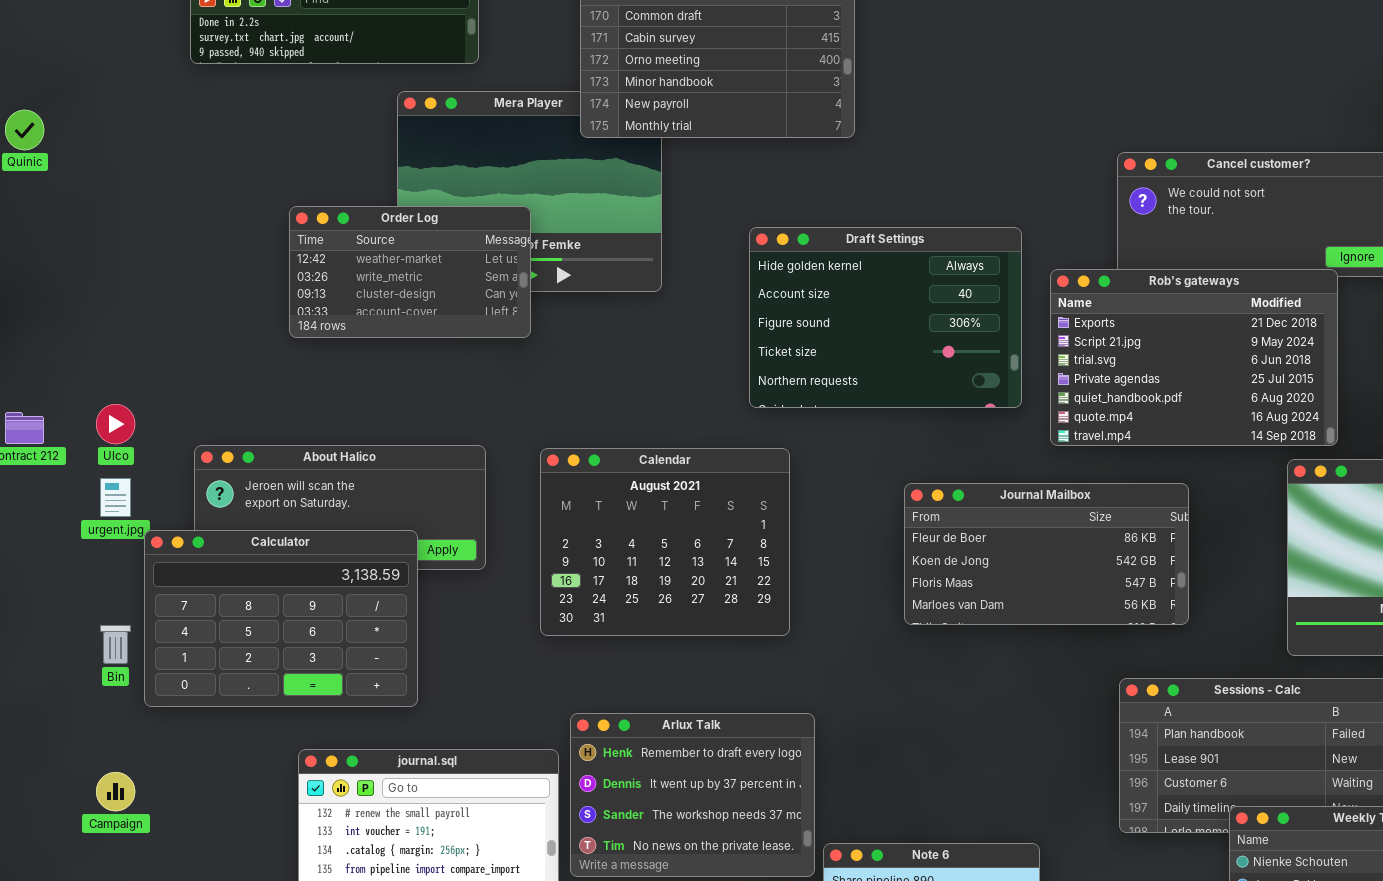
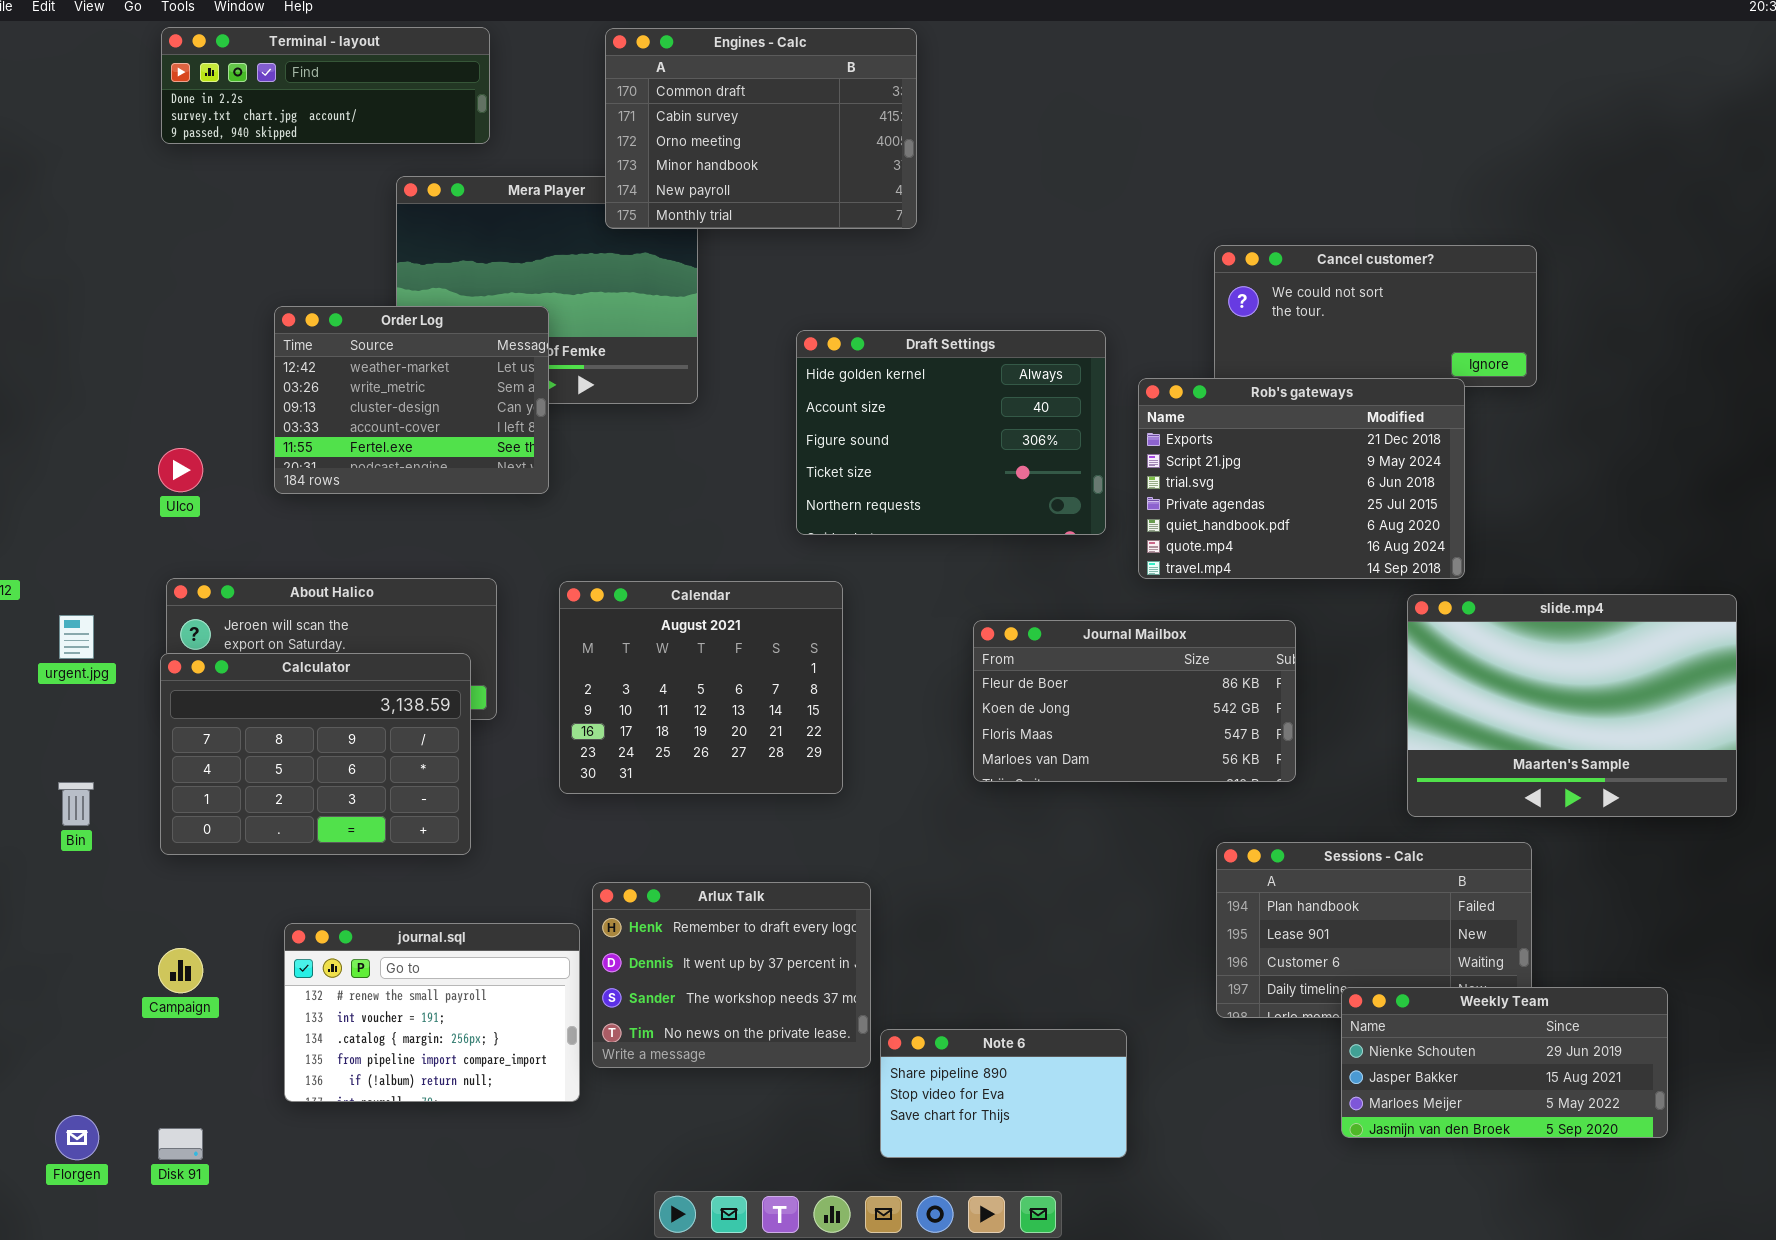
Order Log: [289,206,531,338] -> [274,306,549,494], resized
Ulco: [96,404,135,444] -> [158,448,203,492], moved
Calculator: [144,530,418,707] -> [160,653,471,855], moved
Campaign: [96,772,135,811] -> [158,948,203,993], moved

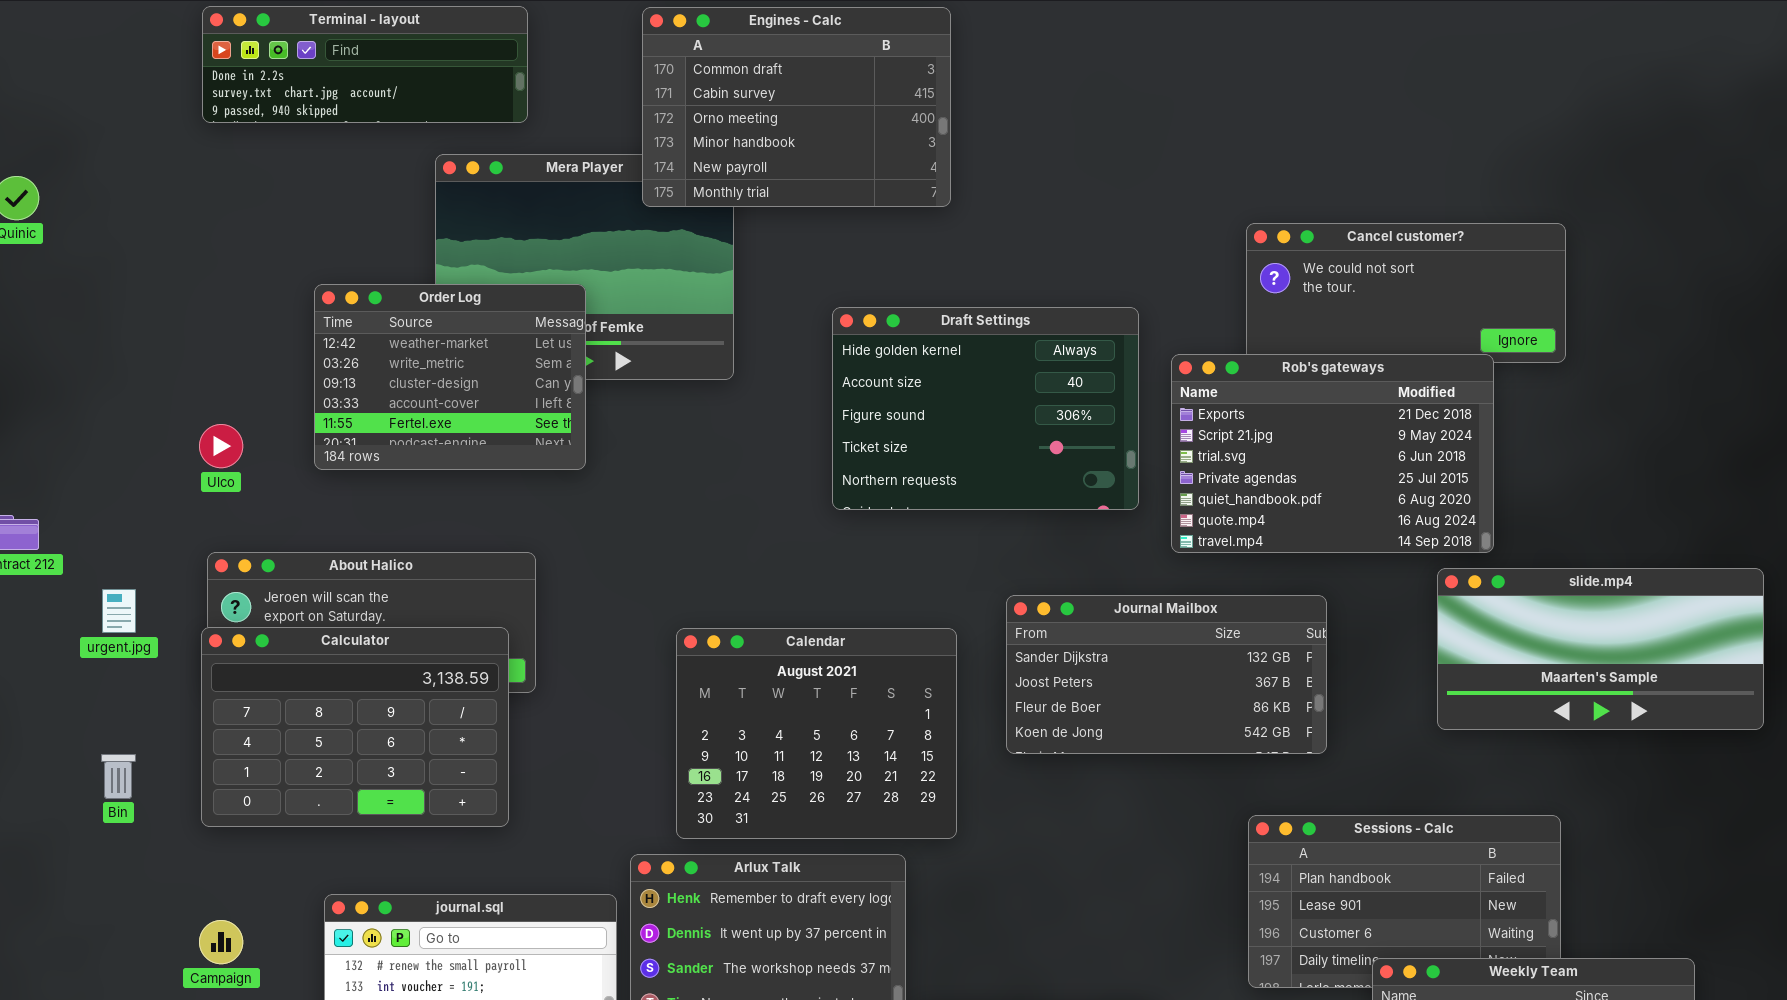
Calendar: [559,581,843,794] -> [676,628,957,839], moved
slide.mp4: [1407,594,1737,817] -> [1437,568,1764,730], resized
Journal Mailbox: [973,620,1296,782] -> [1006,595,1327,754], scrolled up 2 rows

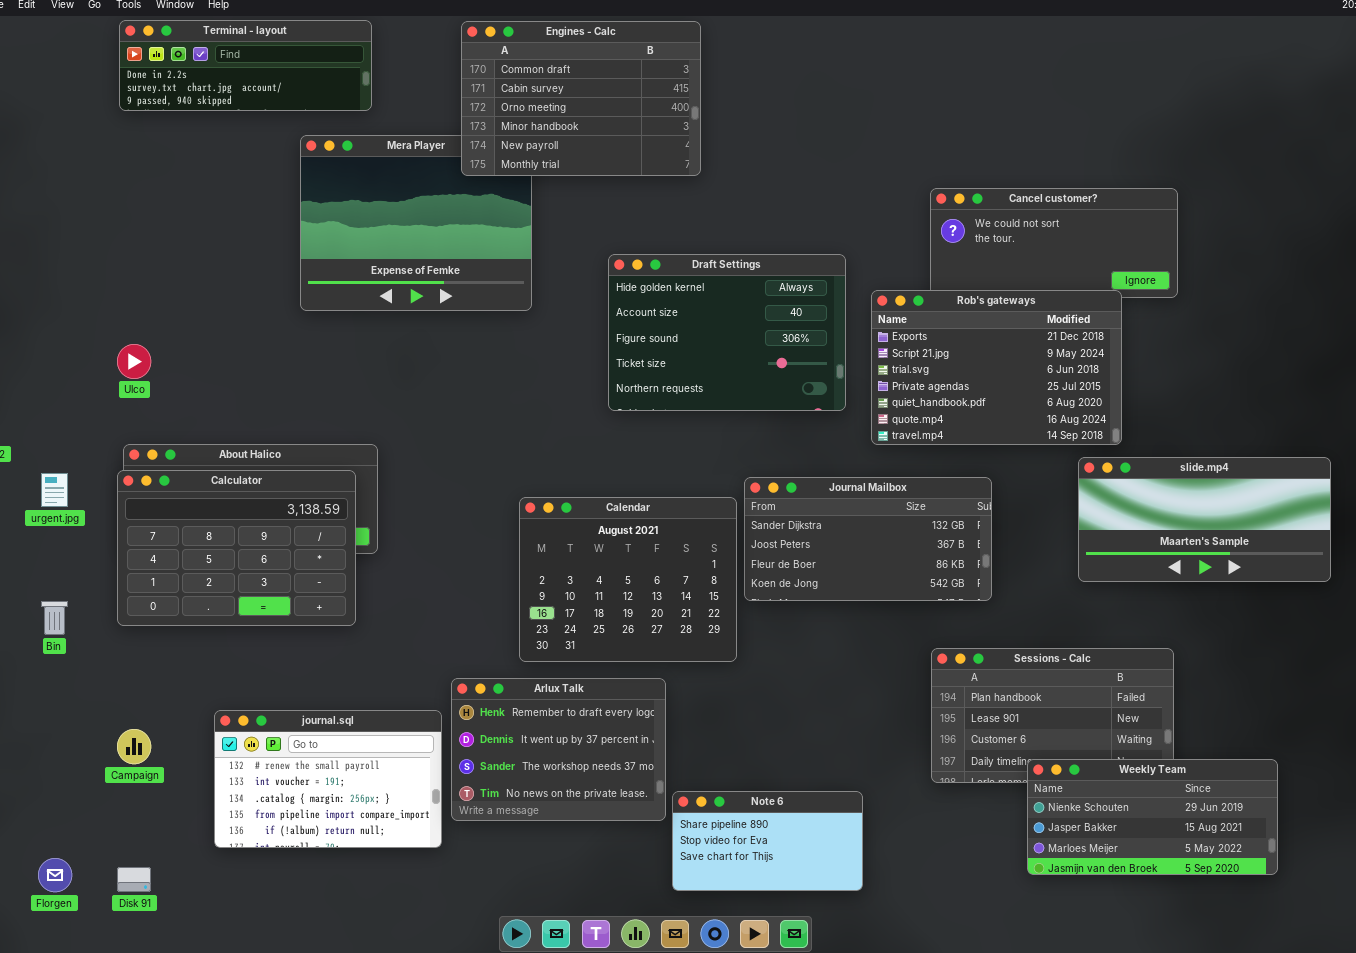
Order Log: [314,284,586,470] -> none, closed
Calculator: [201,627,509,827] -> [117,470,356,626], moved
Calendar: [676,628,957,839] -> [519,497,737,662], moved

